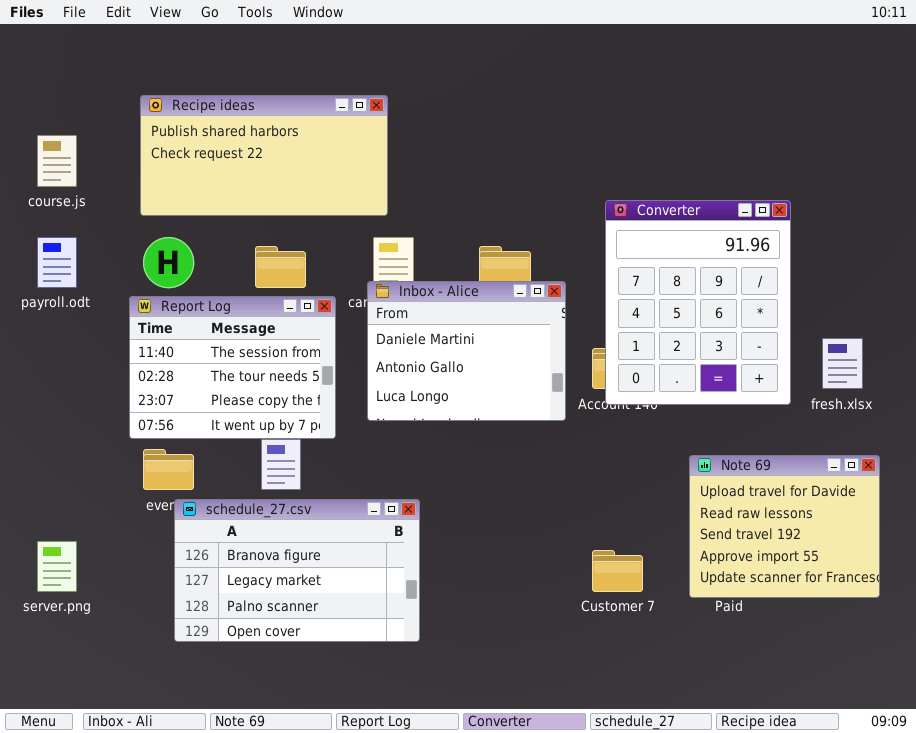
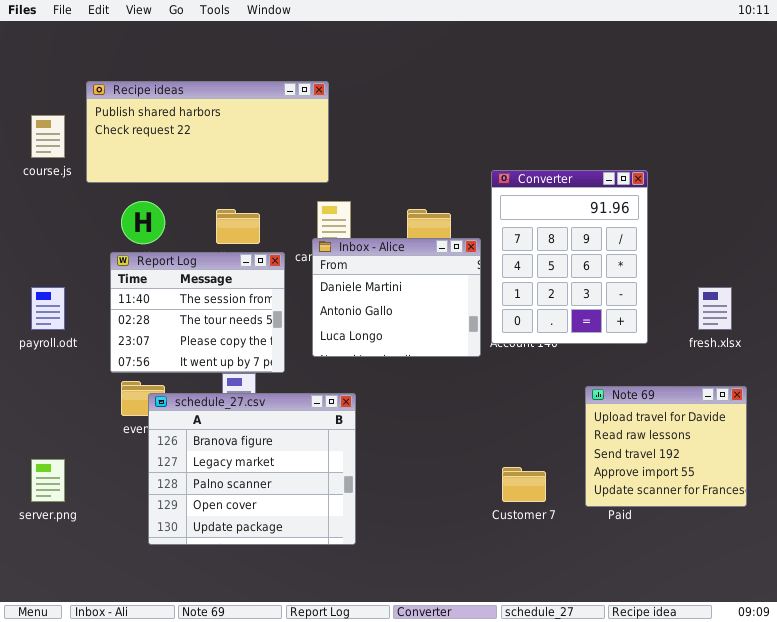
Recipe ideas: [140,95,388,216] -> [86,81,329,183], resized
Converter: [605,200,791,405] -> [491,170,648,344], moved
payroll.odt: [37,237,77,288] -> [31,287,65,330], moved
schedule_27.csv: [174,499,420,642] -> [148,393,356,545], resized

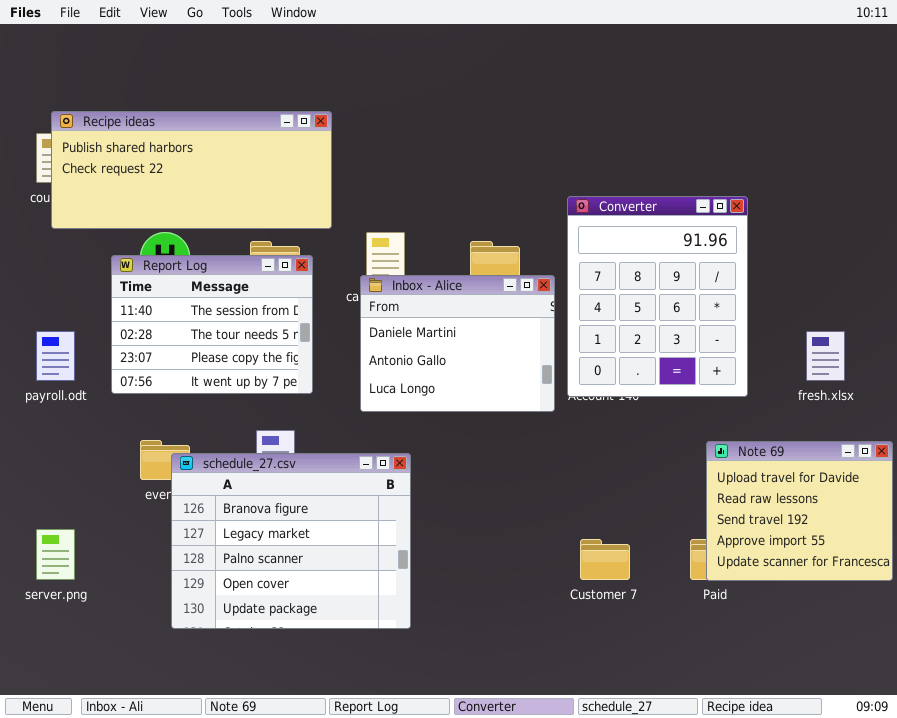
Recipe ideas: [86,81,329,183] -> [51,111,332,229], moved
Report Log: [110,252,285,373] -> [111,255,313,394], moved
Note 69: [585,386,747,507] -> [706,441,893,581], moved

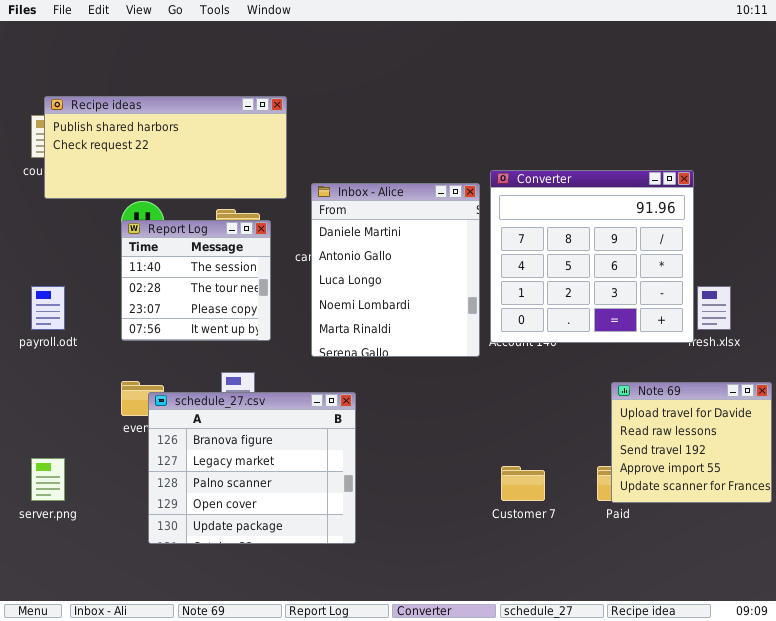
Converter: [567,196,748,397] -> [490,170,694,343], resized
Report Log: [111,255,313,394] -> [121,220,271,341], resized
Inbox - Alice: [360,275,555,412] -> [311,183,480,357], resized

